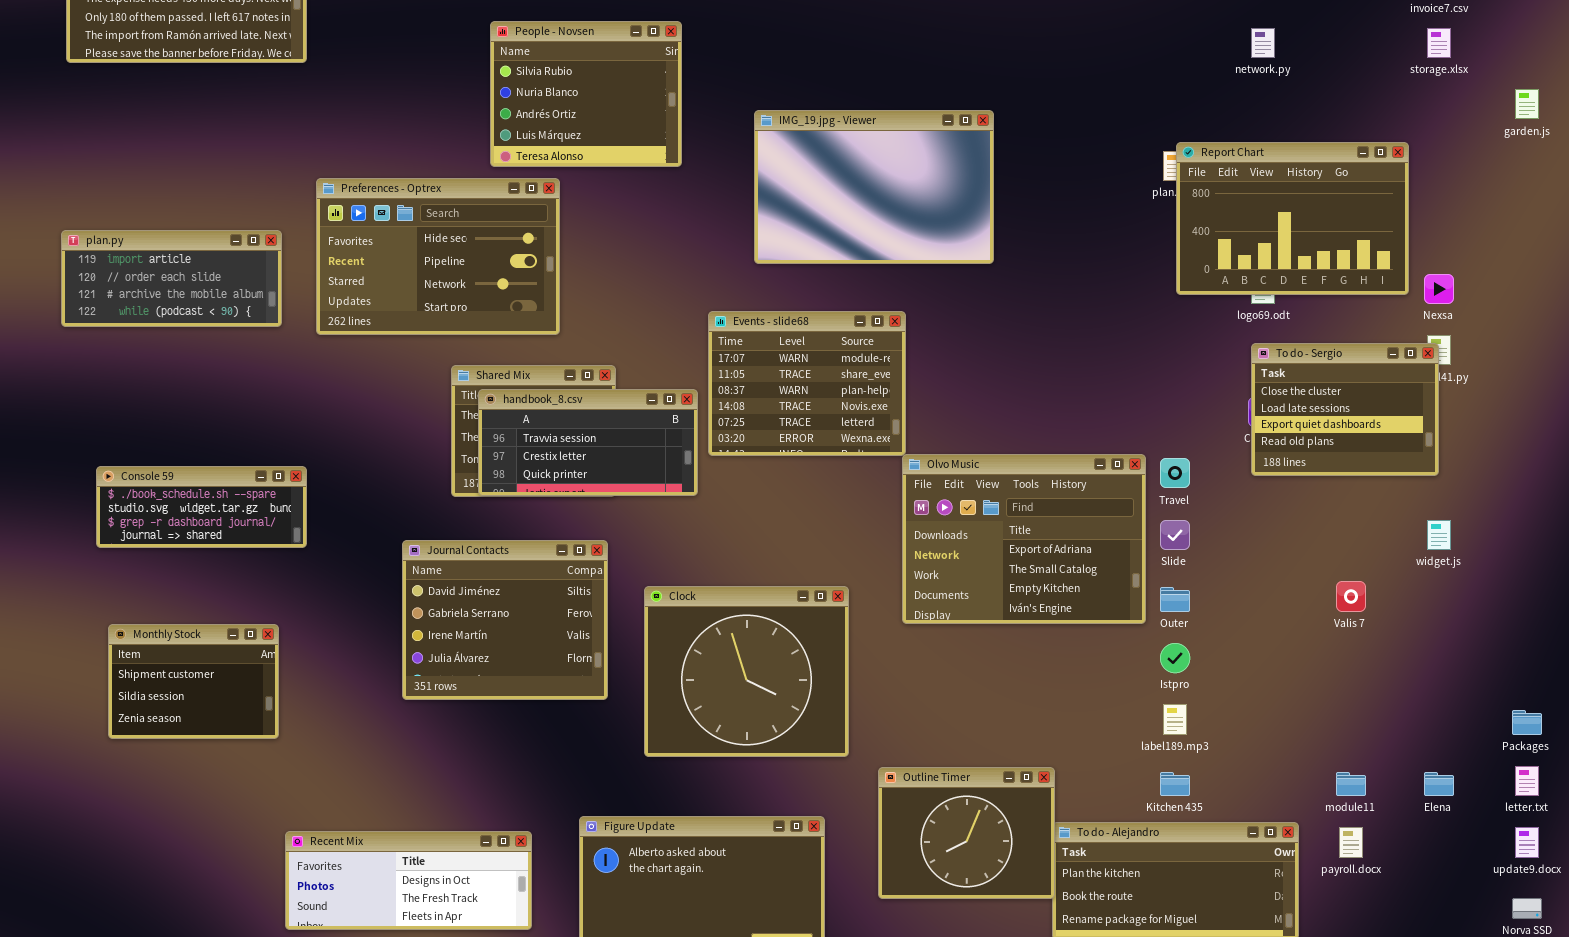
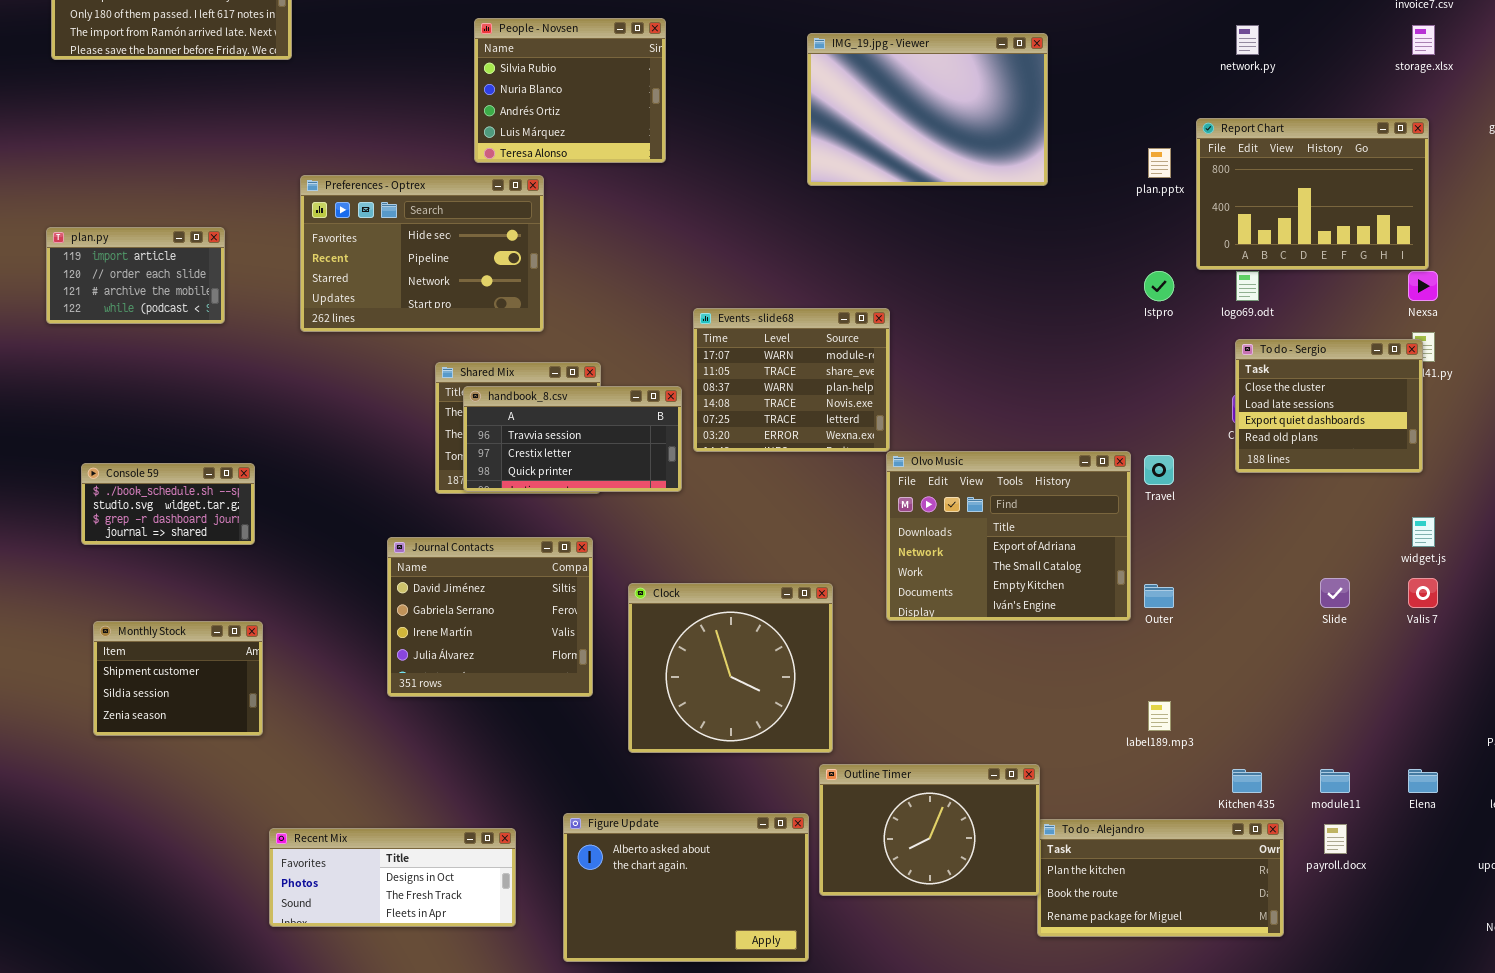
IMG_19.jpg - Viewer: [754,110,994,264] -> [807,33,1048,186], moved
Report Chart: [1176,142,1409,295] -> [1196,118,1429,270], moved
plan.py: [61,230,282,327] -> [46,227,225,324], resized
Console 59: [96,466,307,548] -> [81,463,255,545], resized
Slide: [1160,520,1190,550] -> [1320,578,1350,608], moved
Valis 7: [1336,581,1366,612] -> [1408,578,1438,608], moved
Istpro: [1160,643,1190,673] -> [1144,271,1174,301], moved
Outline Timer: [878,767,1055,899] -> [819,764,1040,896], resized
Kitchen 435: [1160,772,1190,796] -> [1232,769,1262,793], moved

